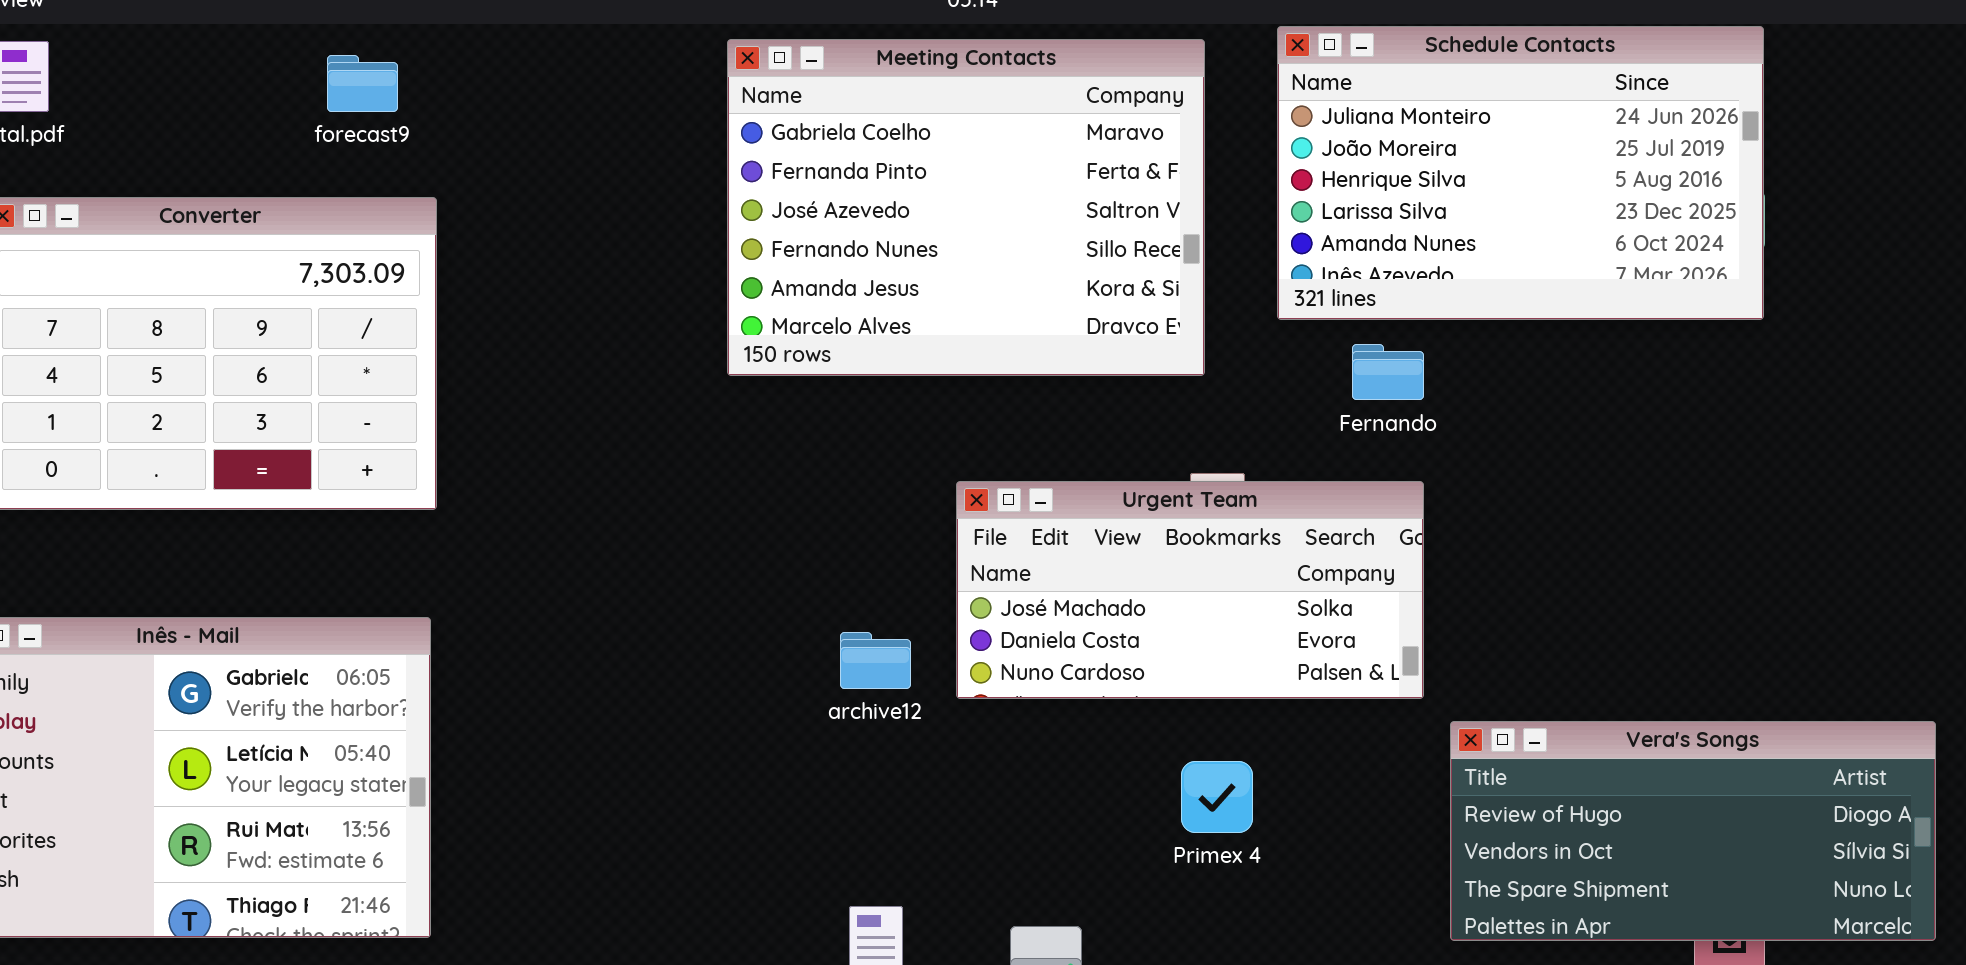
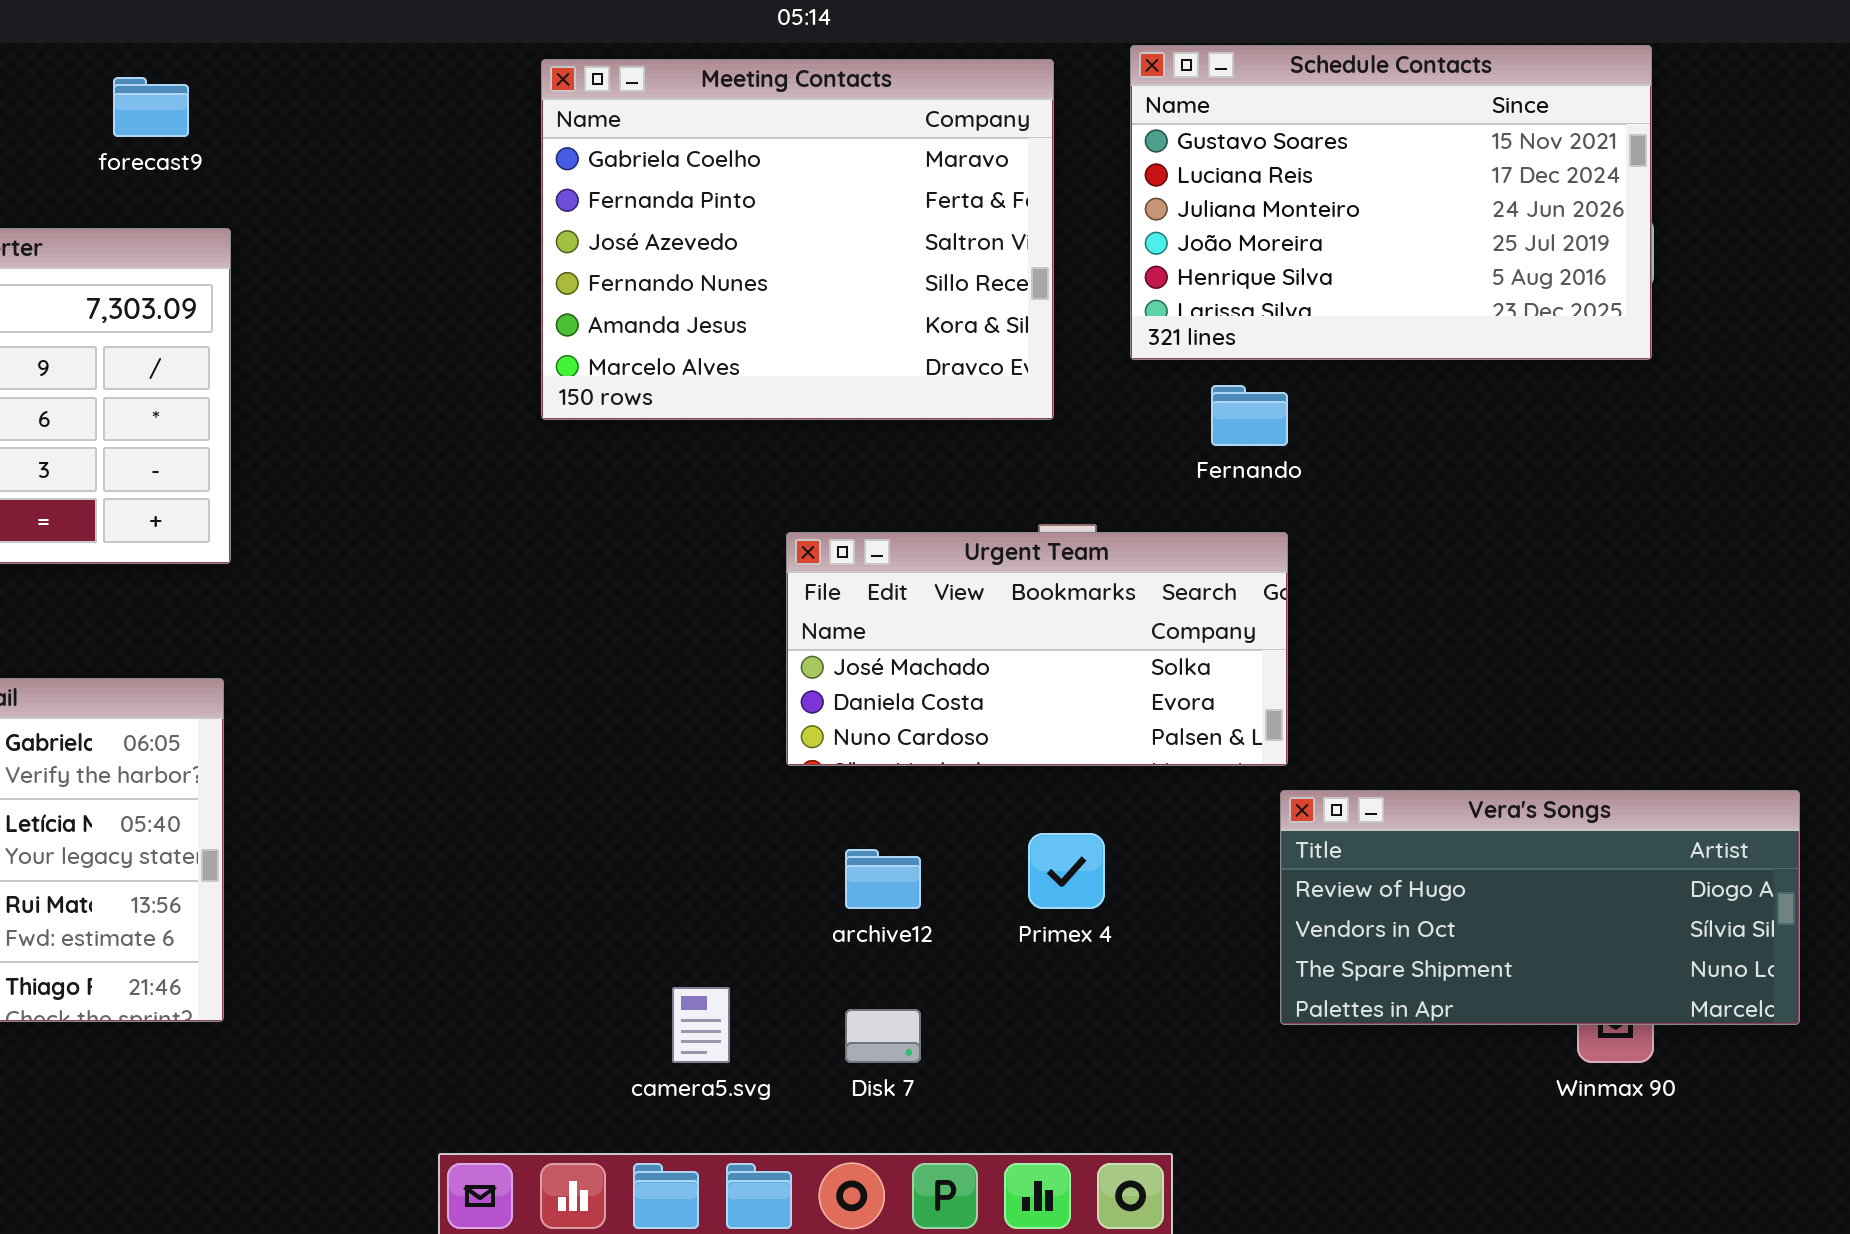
Schedule Contacts: [1277,26,1764,320] -> [1130,45,1652,360], scrolled up 2 rows
archive12: [840,632,911,689] -> [845,849,921,909], moved
Vera's Songs: [1450,721,1936,941] -> [1280,790,1800,1025], moved

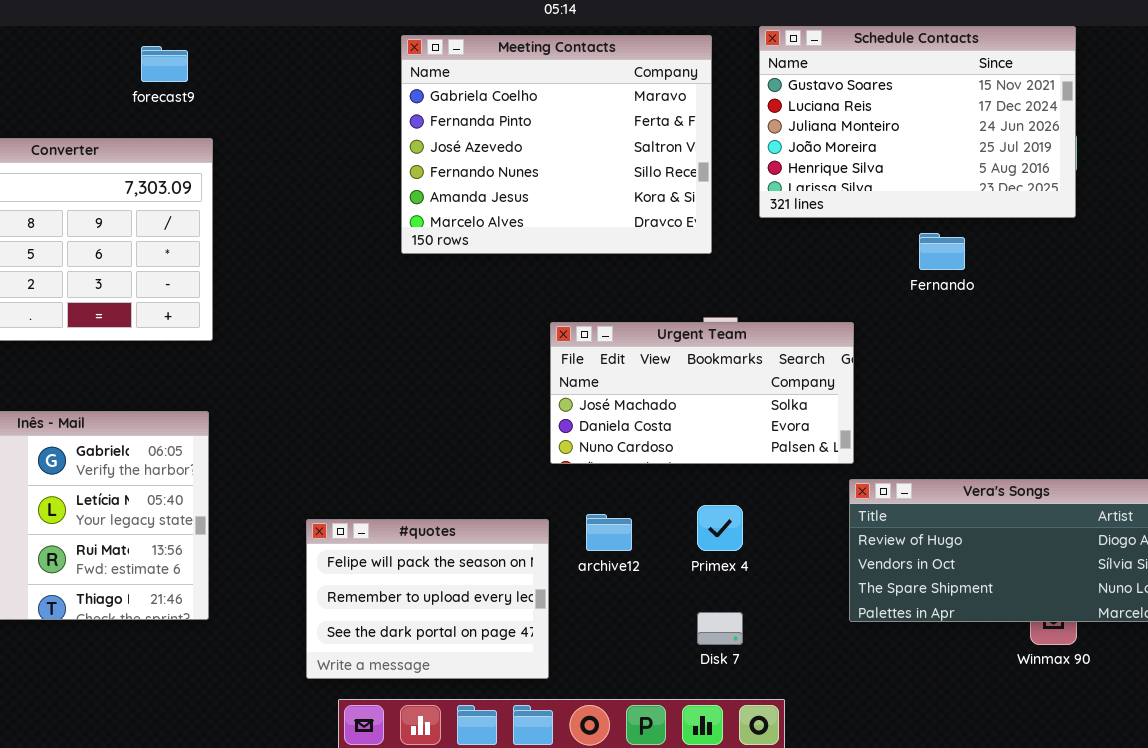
Fernando: [1211,385,1288,446] -> [919,233,965,270], moved
#quotes: none -> [306,519,549,679], opened
Disk 7: [845,1009,921,1063] -> [697,612,743,645], moved

